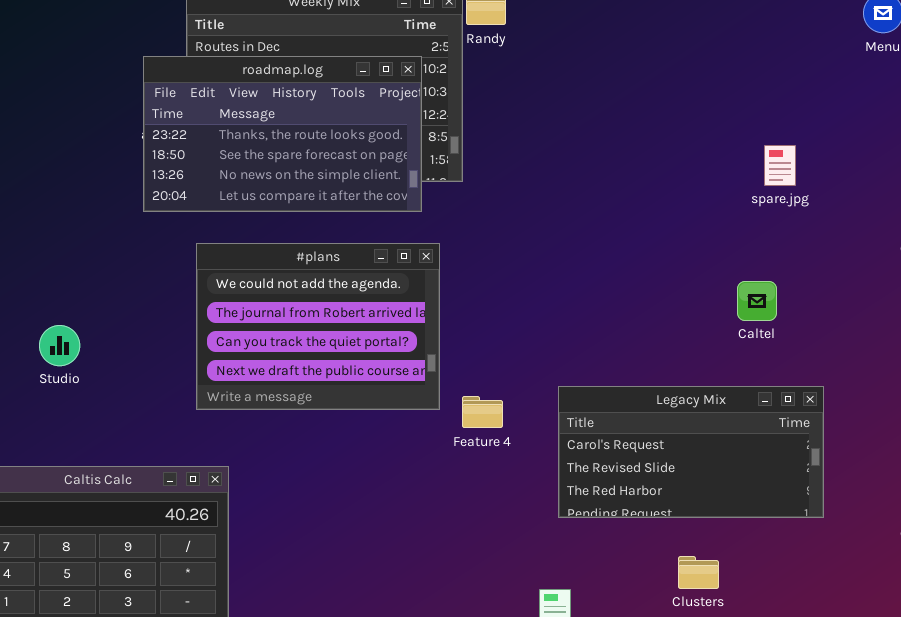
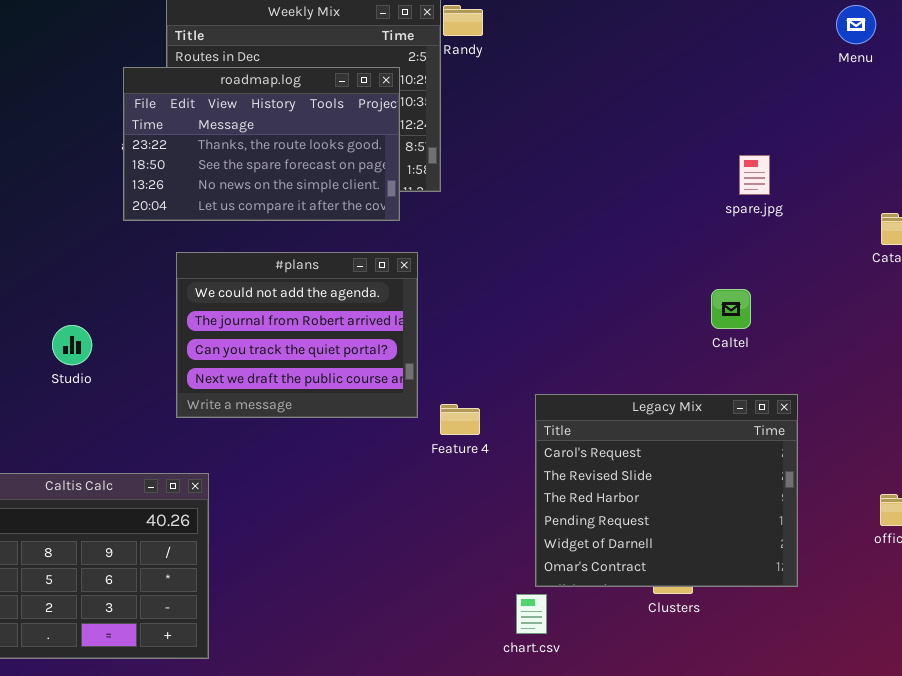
Studio: [39,325,80,366] -> [52,325,92,365], moved
Legacy Mix: [558,386,824,518] -> [535,394,798,587], resized

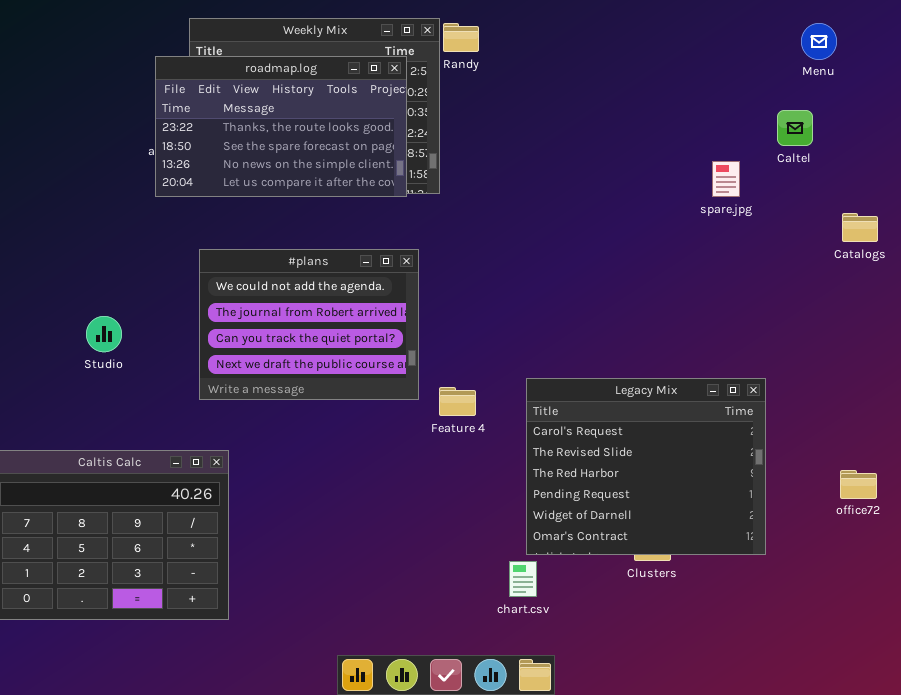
roadmap.log: [123,67,400,221] -> [155,56,407,197], moved
Caltel: [711,289,751,329] -> [777,110,813,146], moved

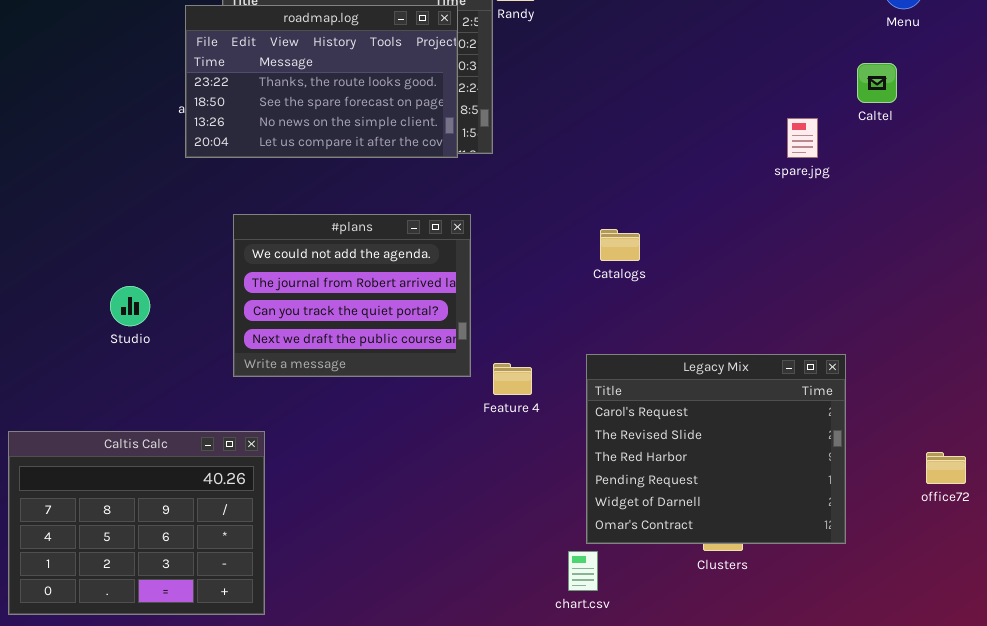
Catalogs: [842,213,878,242] -> [600,229,640,261], moved

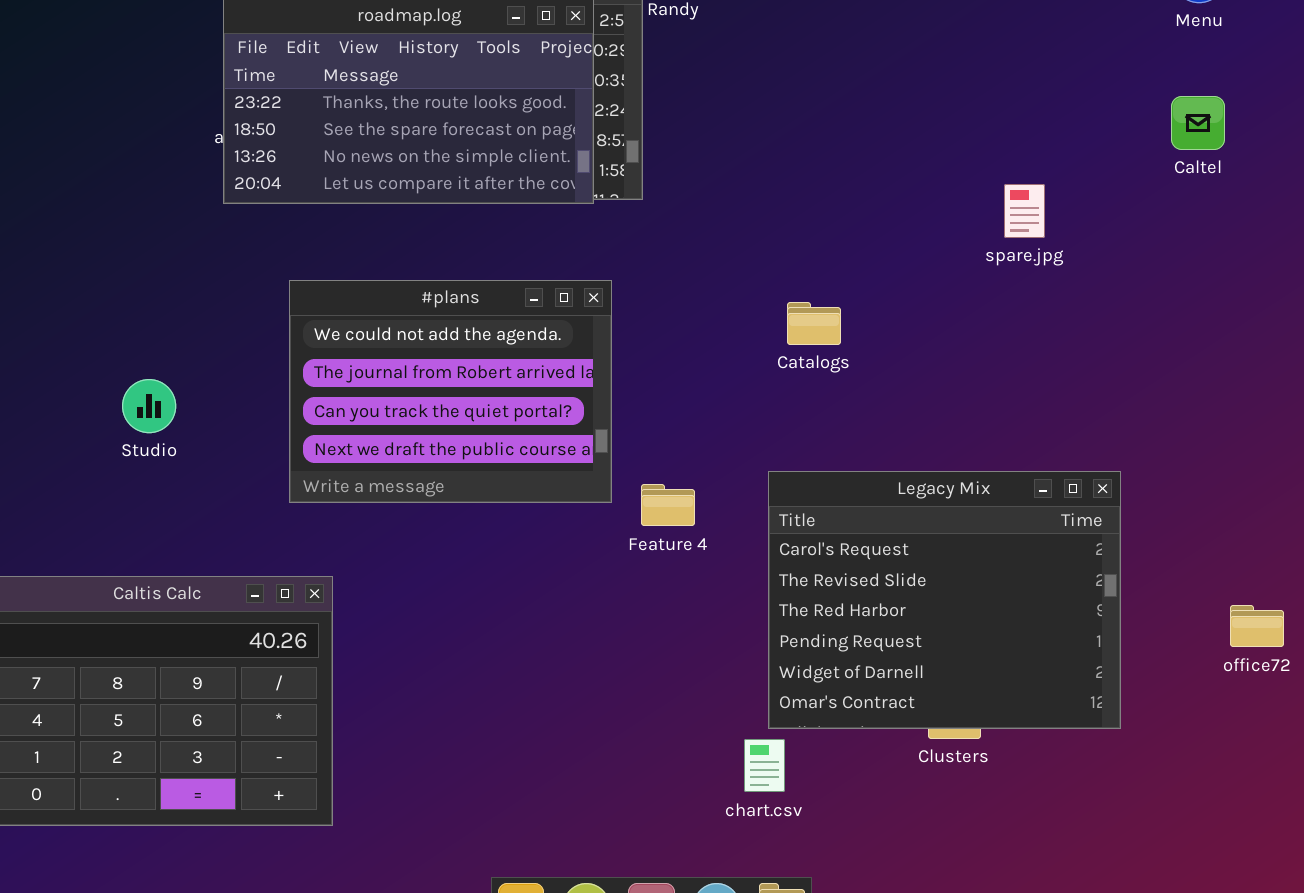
Caltel: [857,63,897,103] -> [1171,96,1225,150], moved
spare.jpg: [787,118,818,158] -> [1004,184,1045,238], moved

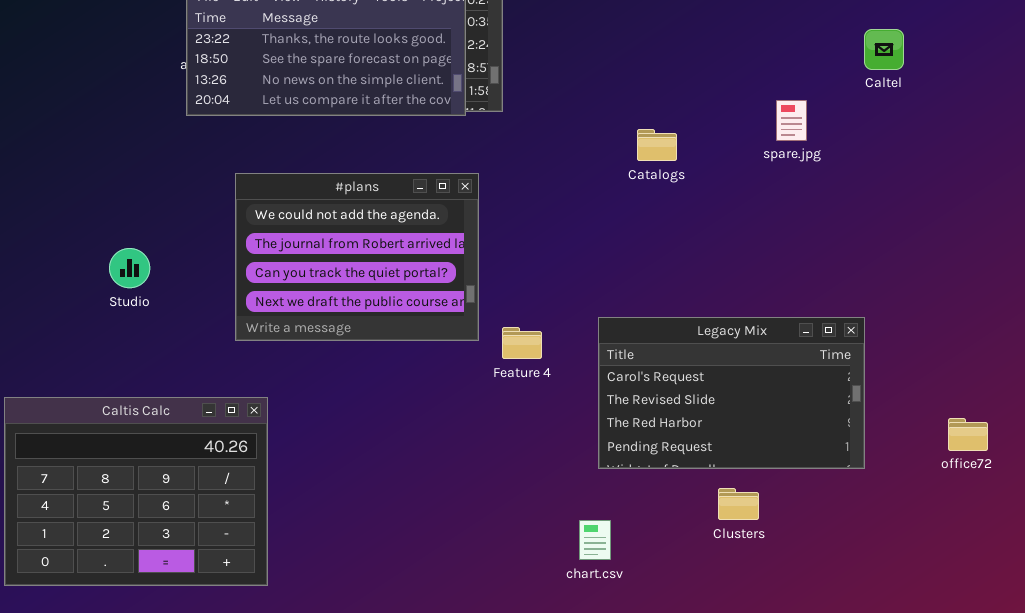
Caltel: [1171,96,1225,150] -> [864,29,904,70], moved
Catalogs: [787,302,841,345] -> [637,129,677,161], moved
Legacy Mix: [768,471,1121,729] -> [598,317,865,469], resized

